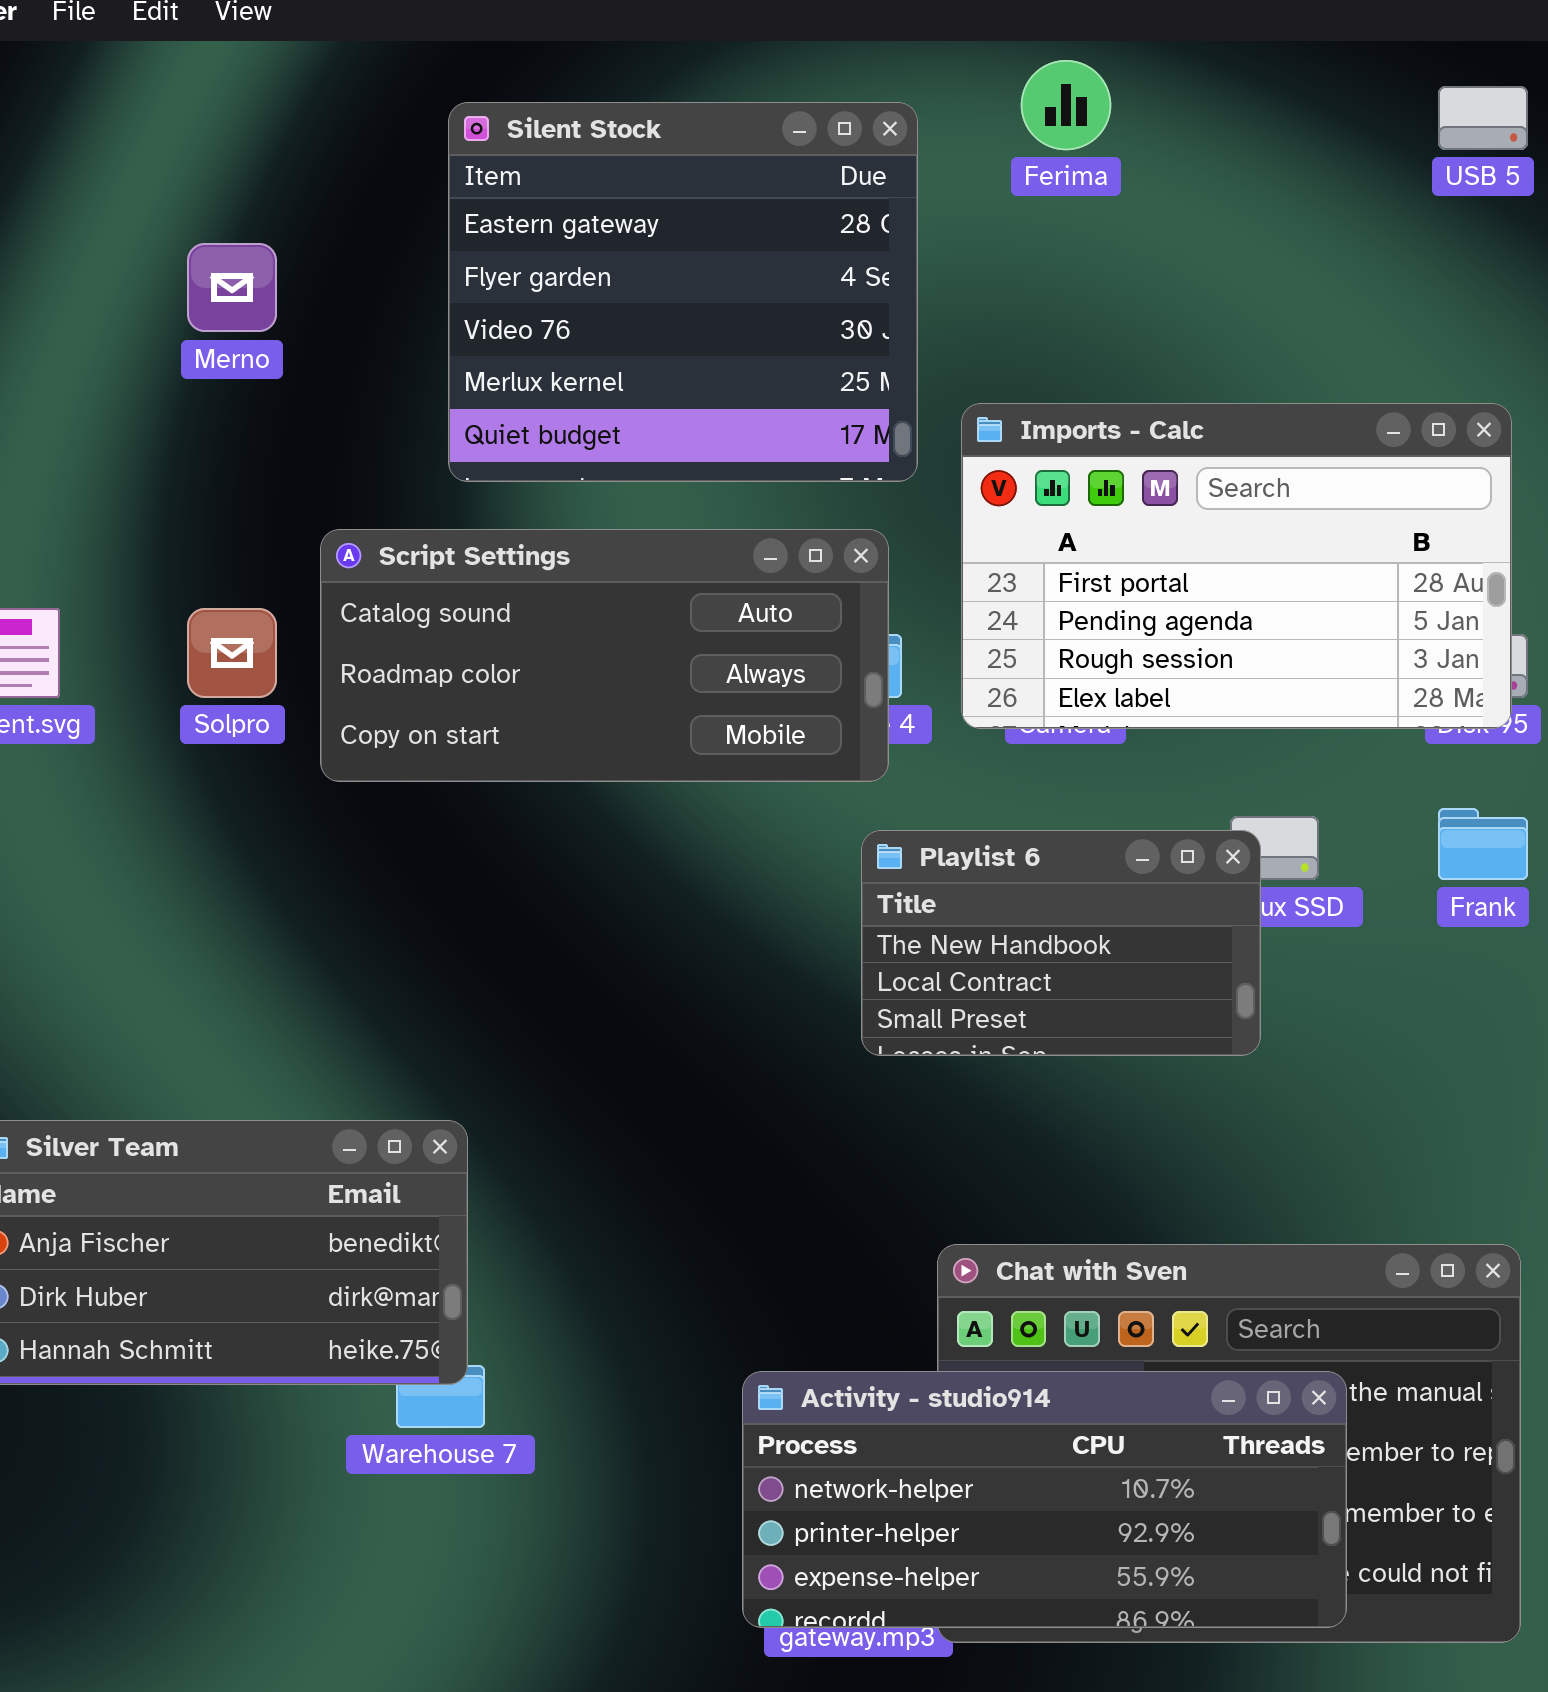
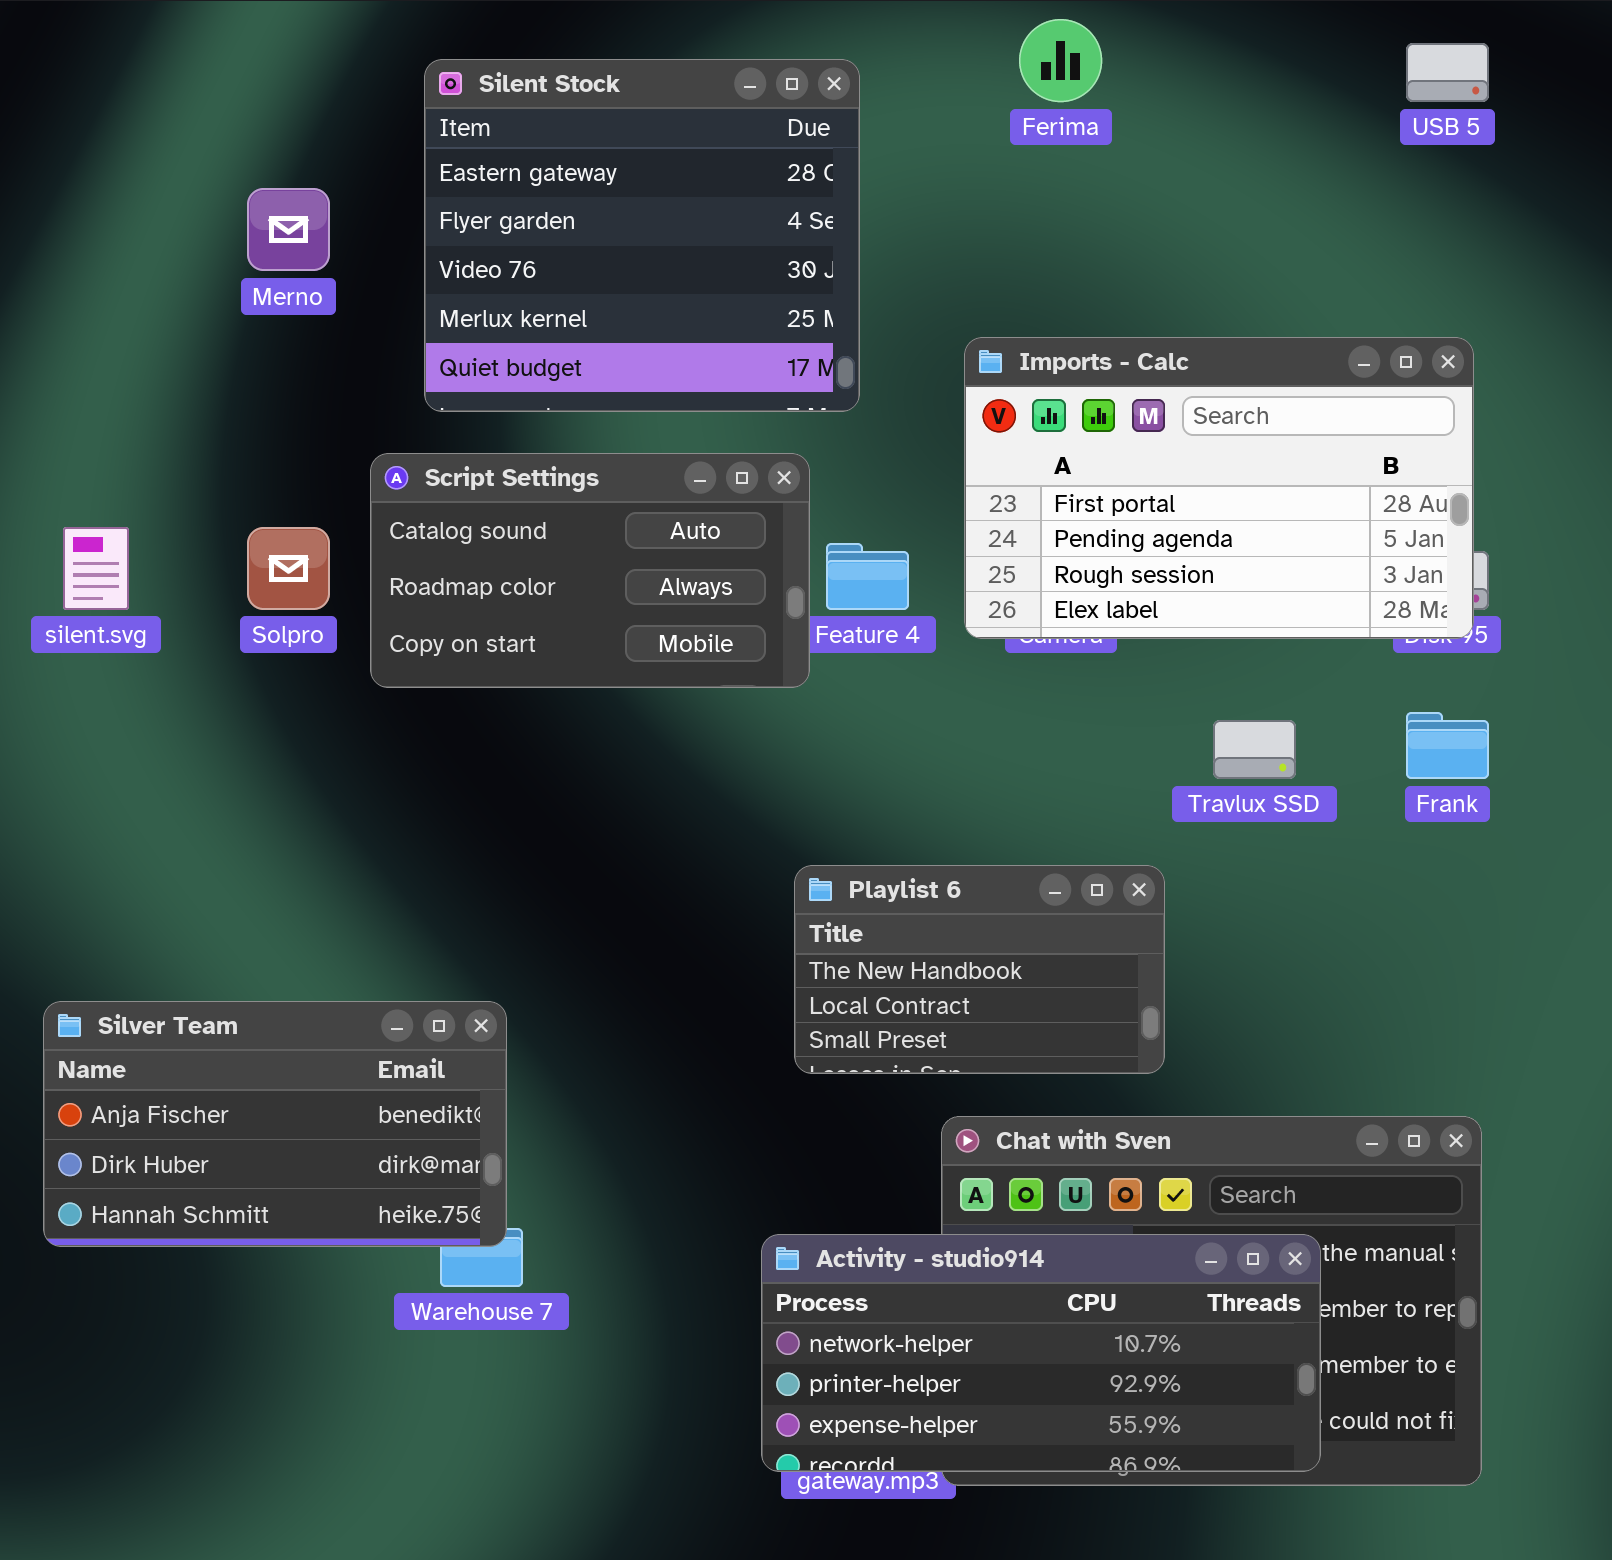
Silent Stock: [448,102,918,482] -> [424,59,860,412], moved
Script Settings: [320,529,889,782] -> [370,453,810,688], resized
Playlist 6: [861,830,1261,1056] -> [794,865,1165,1074], moved

